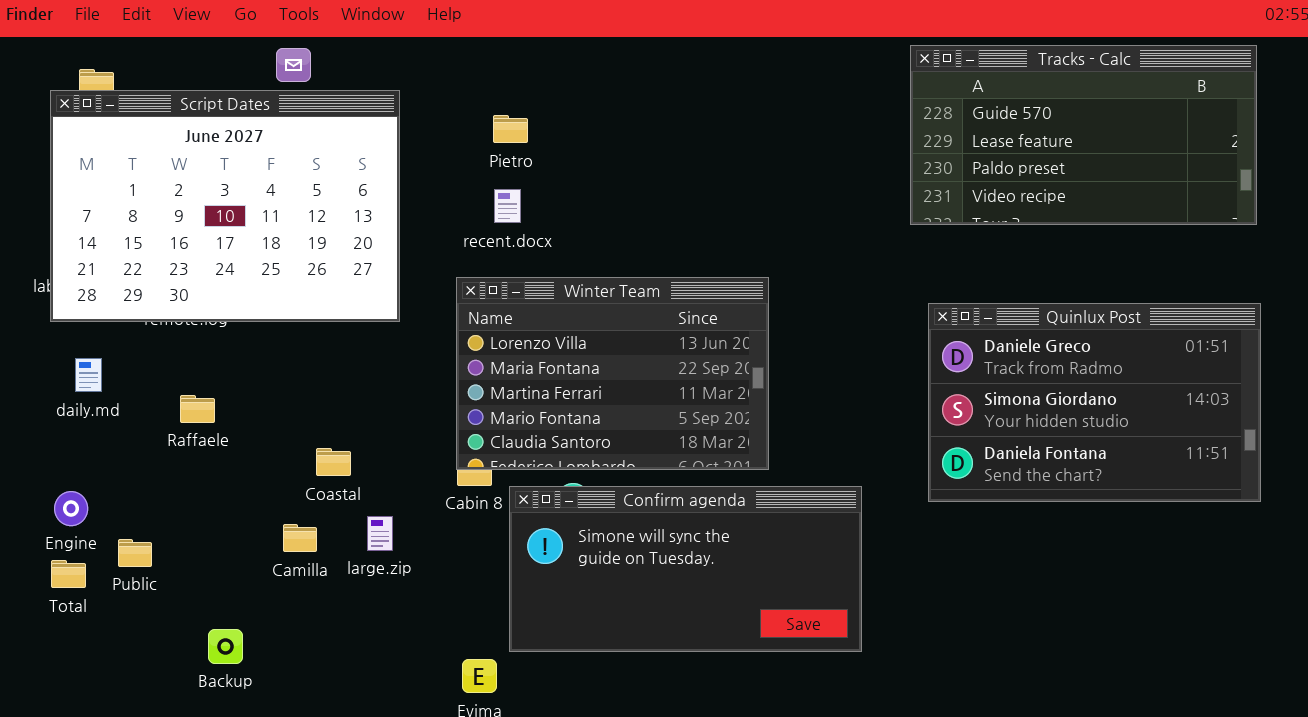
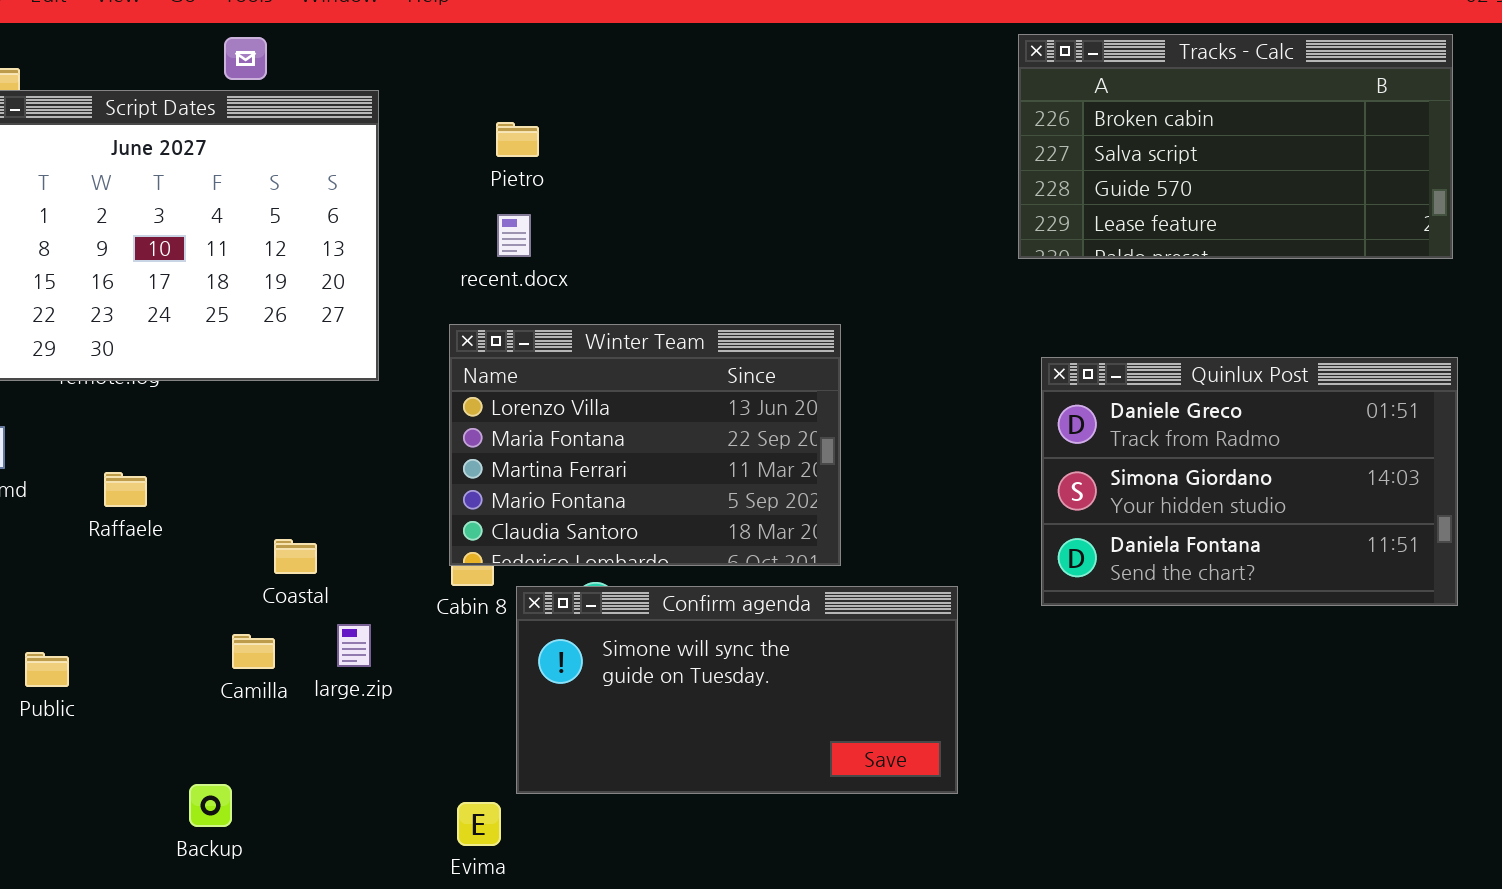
Tracks - Calc: [910,45,1257,225] -> [1018,34,1453,259], scrolled up 2 rows
Backup: [208,629,243,664] -> [189,784,232,827], moved

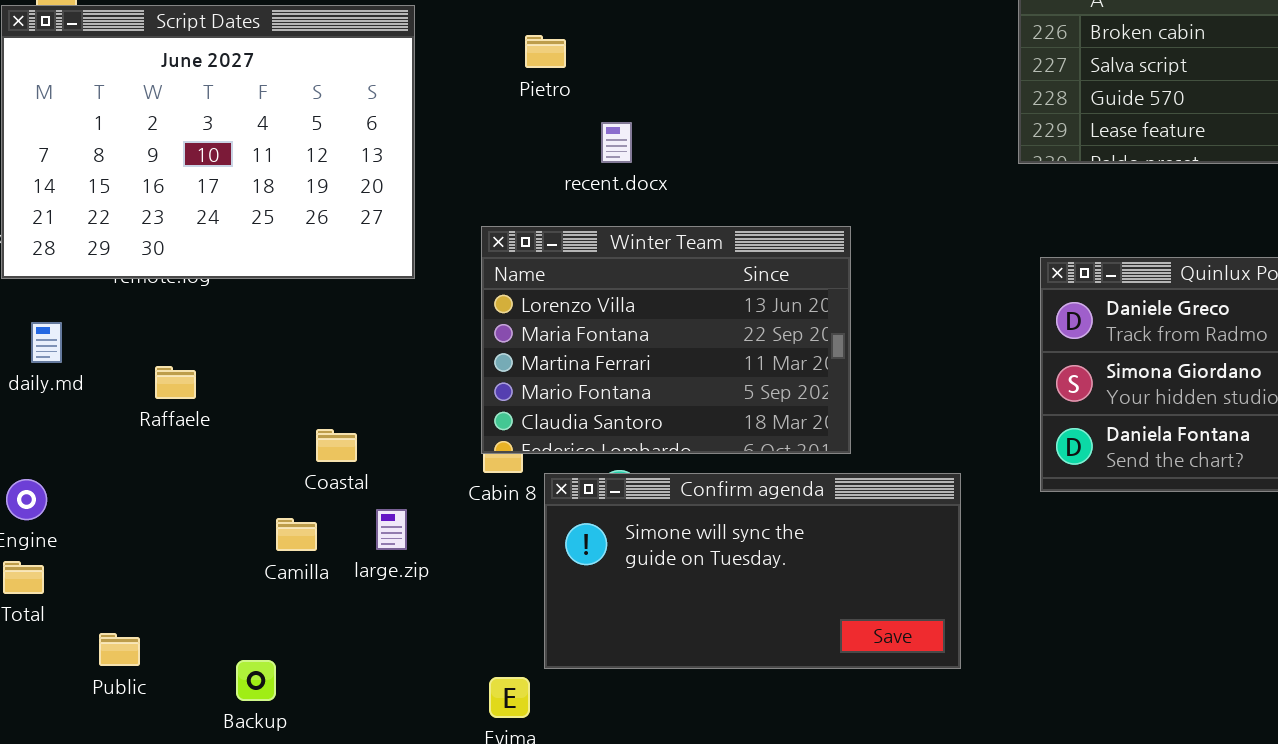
recent.docx: [497,214,531,257] -> [601,122,632,163], moved
Public: [25,652,69,687] -> [99,633,140,666], moved

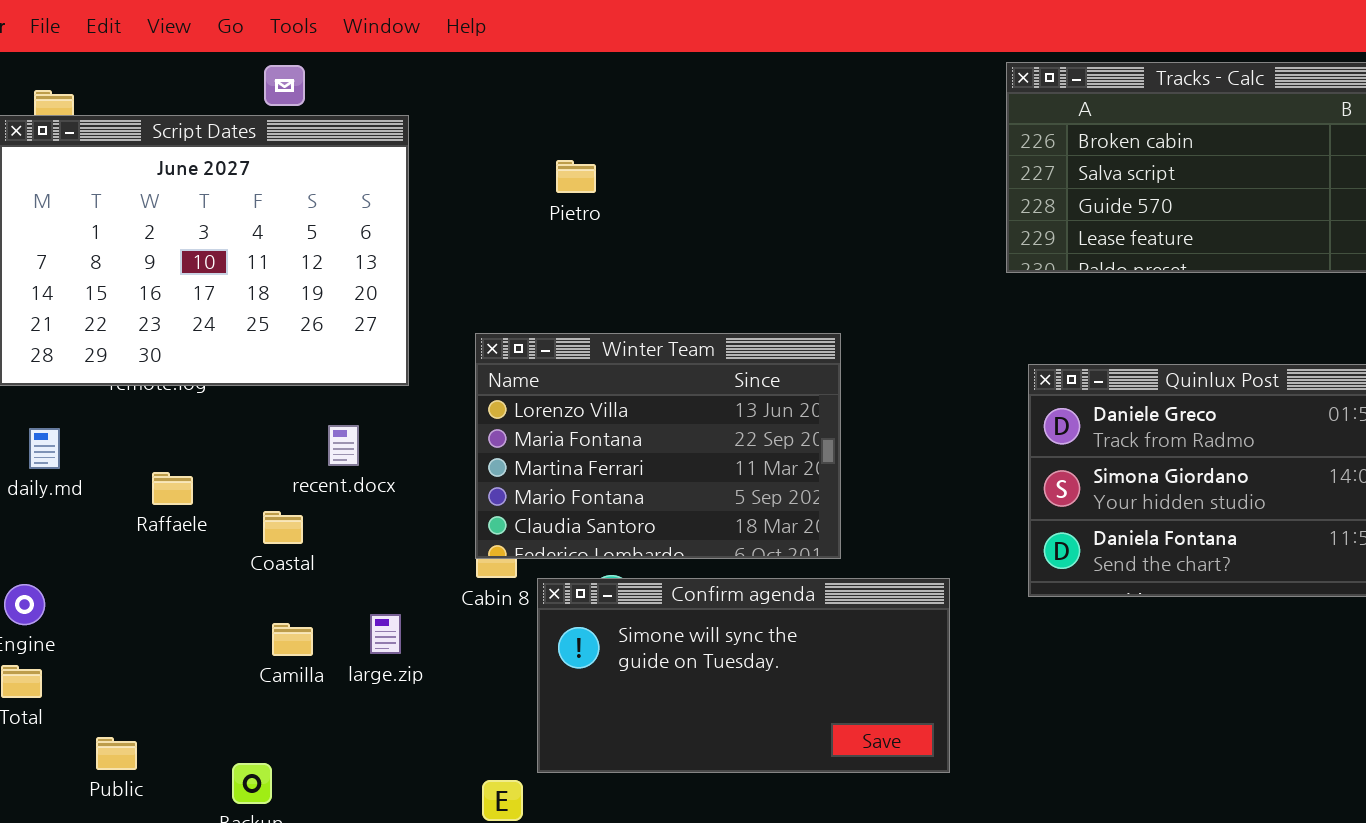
Pietro: [525,35,566,68] -> [556,160,596,193], moved
recent.docx: [601,122,632,163] -> [328,425,359,466], moved
Coastal: [316,429,357,462] -> [263,511,303,544], moved

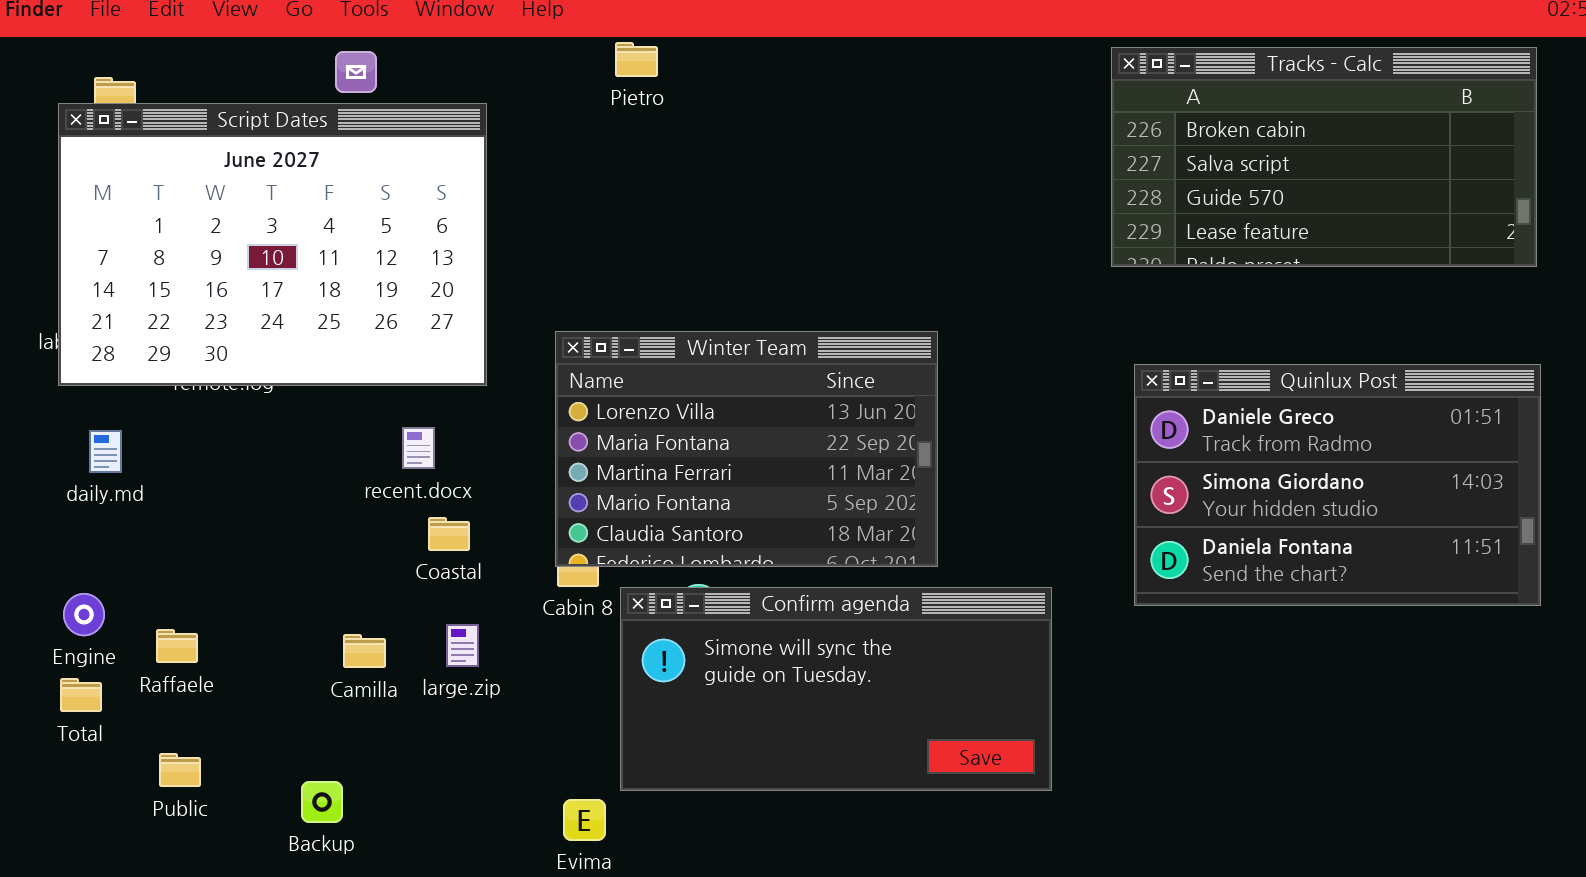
Pietro: [556,160,596,193] -> [615,42,658,77], moved
Raffaele: [152,472,193,505] -> [156,629,198,663], moved
Coastal: [263,511,303,544] -> [428,517,470,551], moved

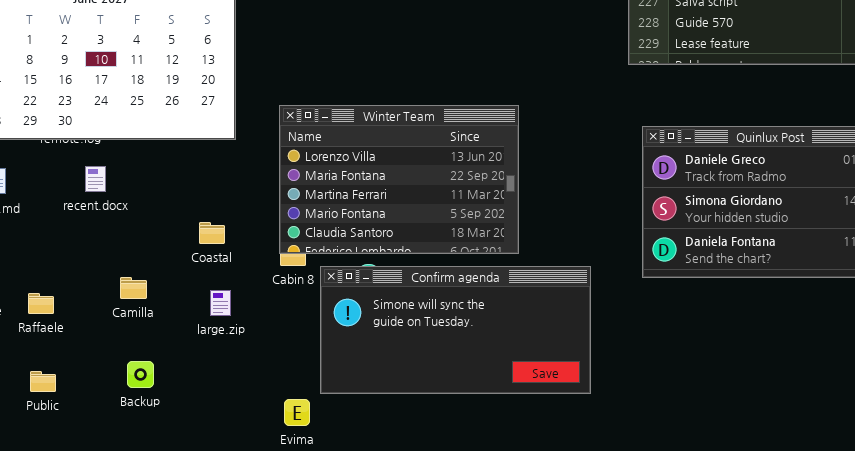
recent.docx: [402,427,435,469] -> [85,166,106,192], moved
Camilla: [343,634,386,668] -> [120,277,147,299], moved
Backup: [301,781,343,823] -> [127,361,154,388], moved

